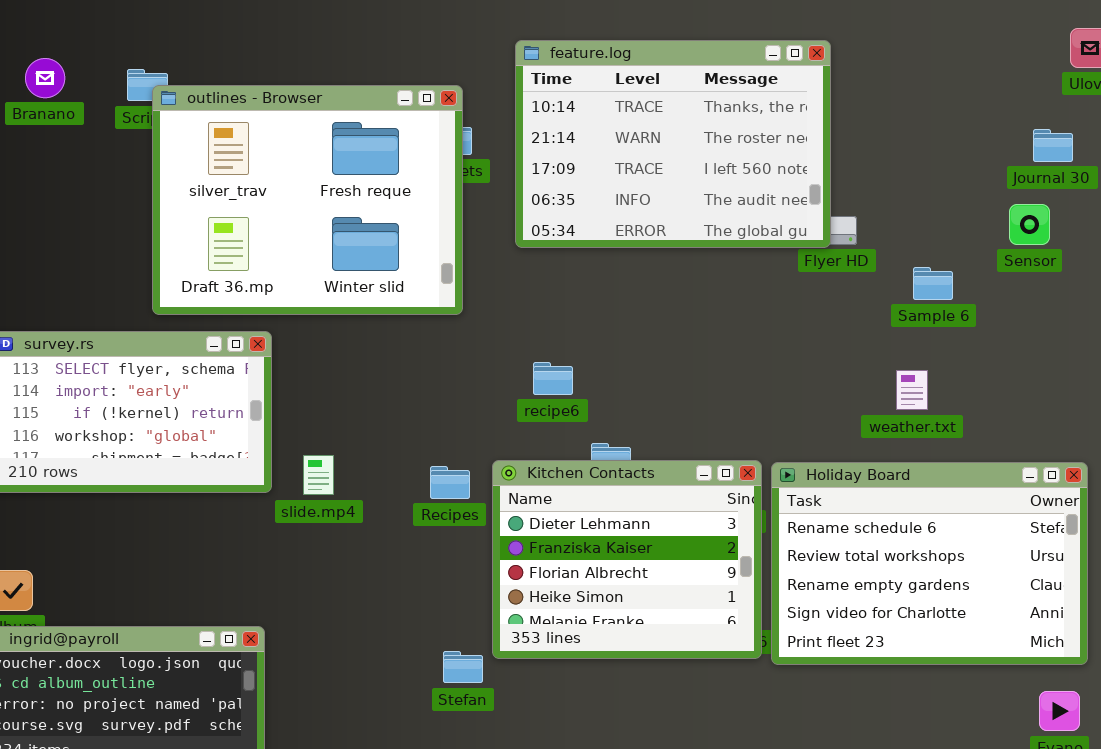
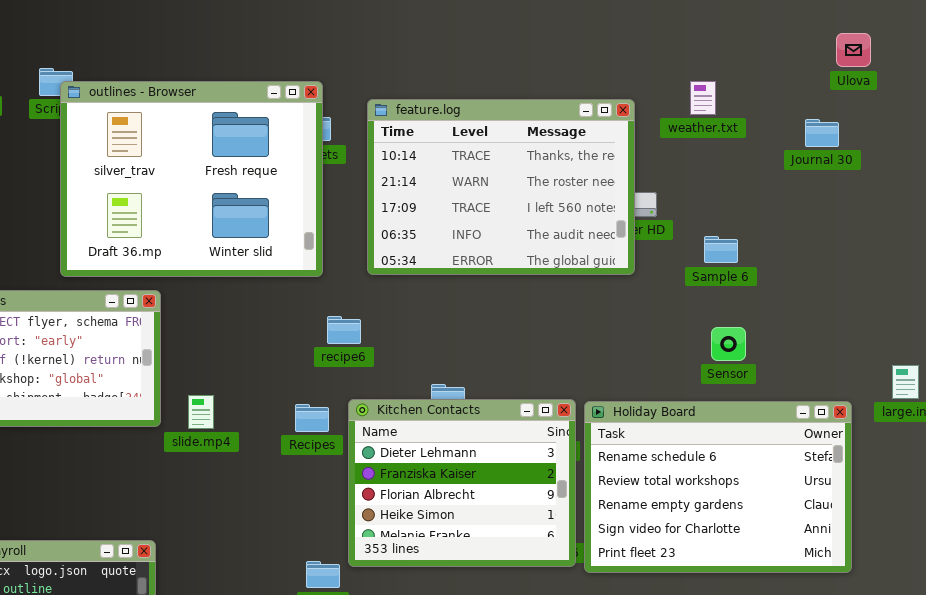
feature.log: [515,40,831,248] -> [367,99,635,275], moved
Sensor: [1009,204,1050,245] -> [711,327,746,361], moved
recipe6: [533,362,573,395] -> [327,316,361,344], moved
weather.txt: [896,370,928,410] -> [690,81,716,115], moved

